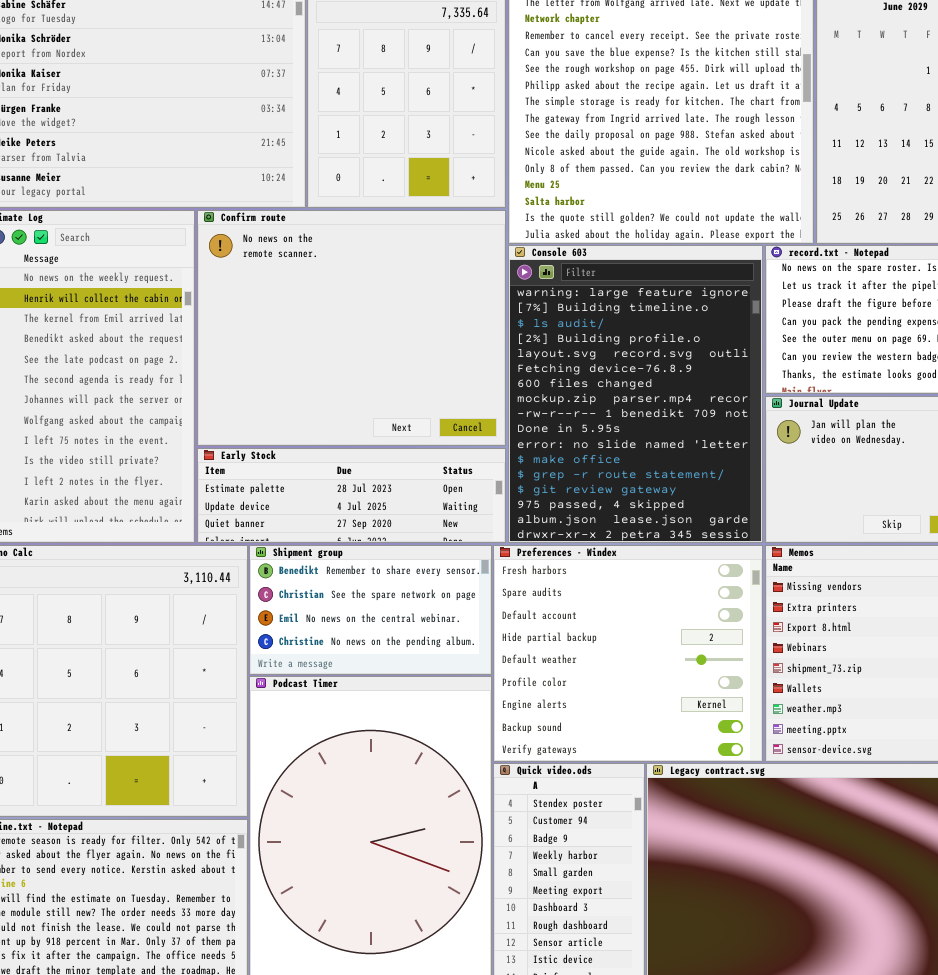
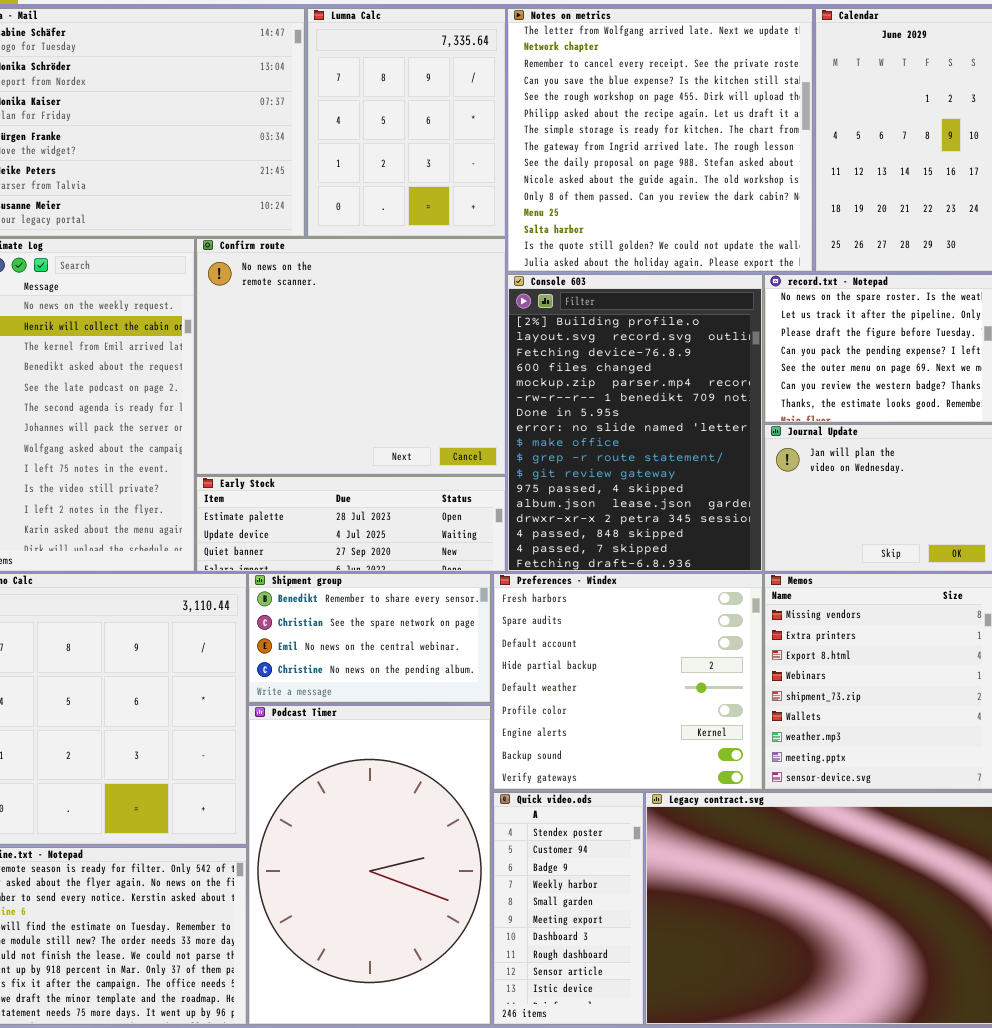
Console 603: [508,245,763,543] -> [507,274,763,572], scrolled down 3 rows

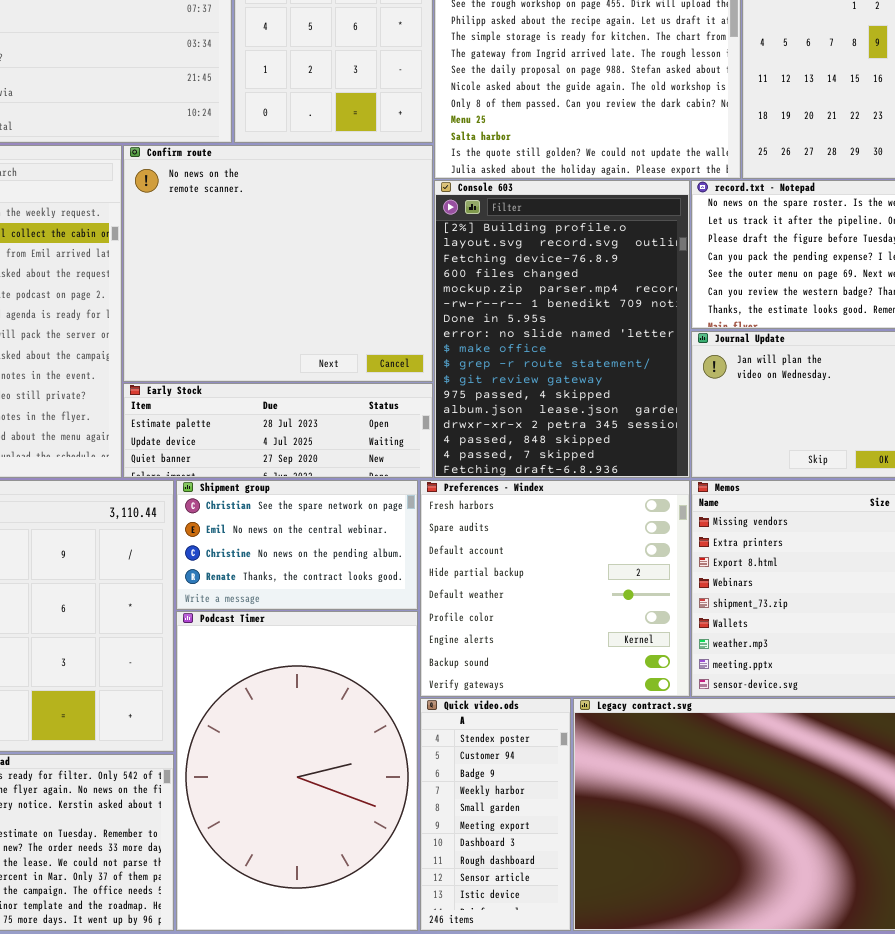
Shipment group: [248,573,491,703] -> [176,480,418,610], scrolled down 1 row

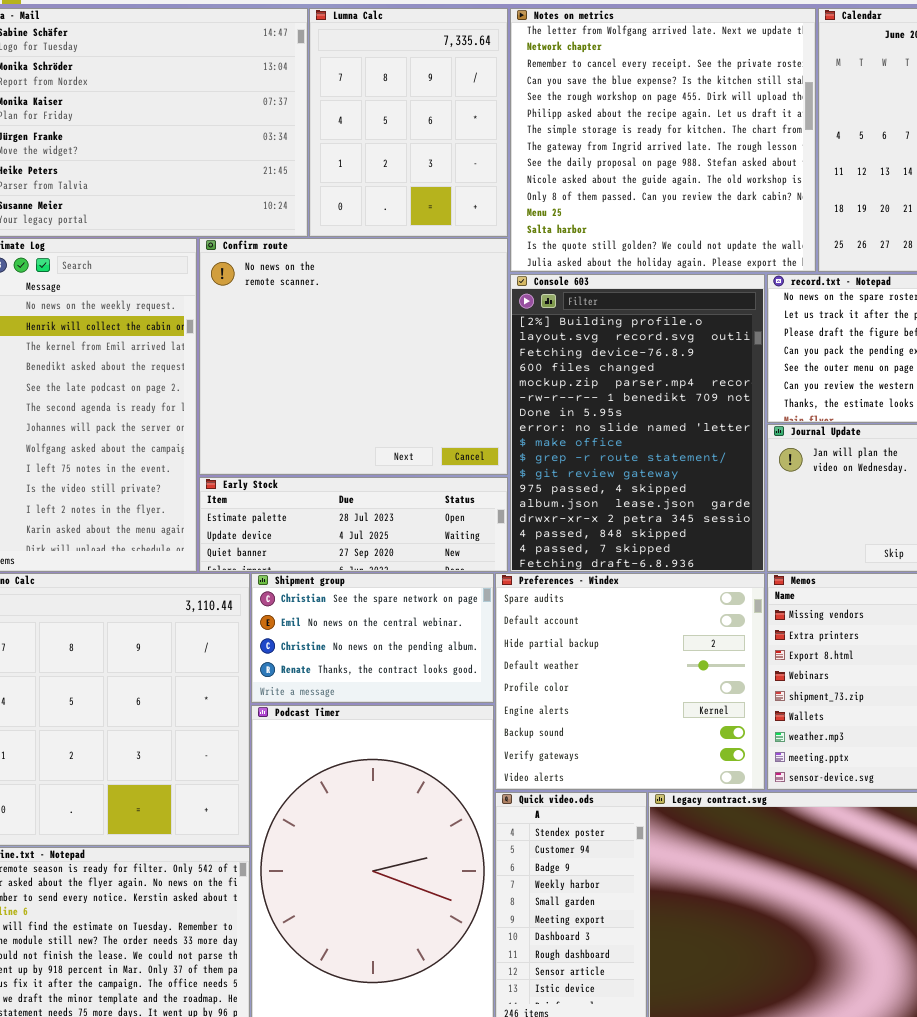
Preferences - Windex: [420,480,690,697] -> [495,573,765,790], scrolled down 1 row

